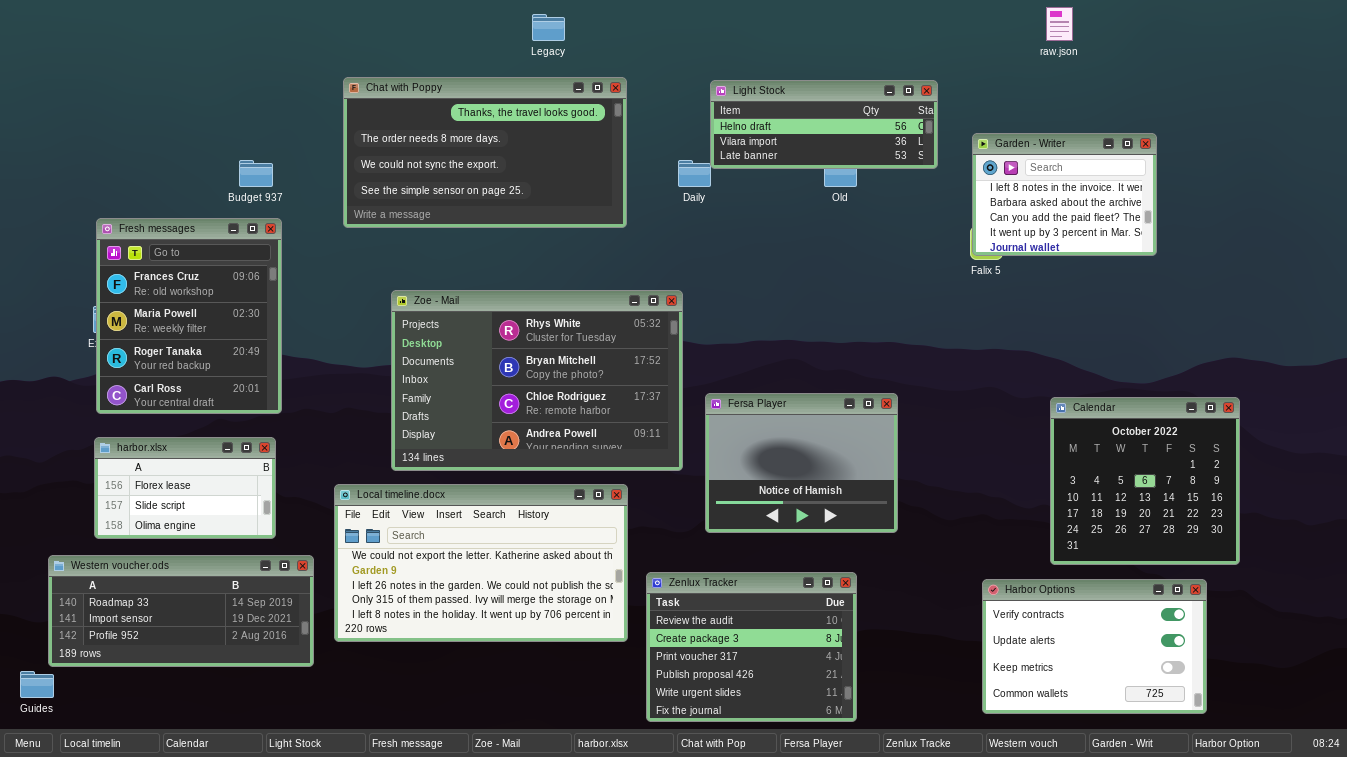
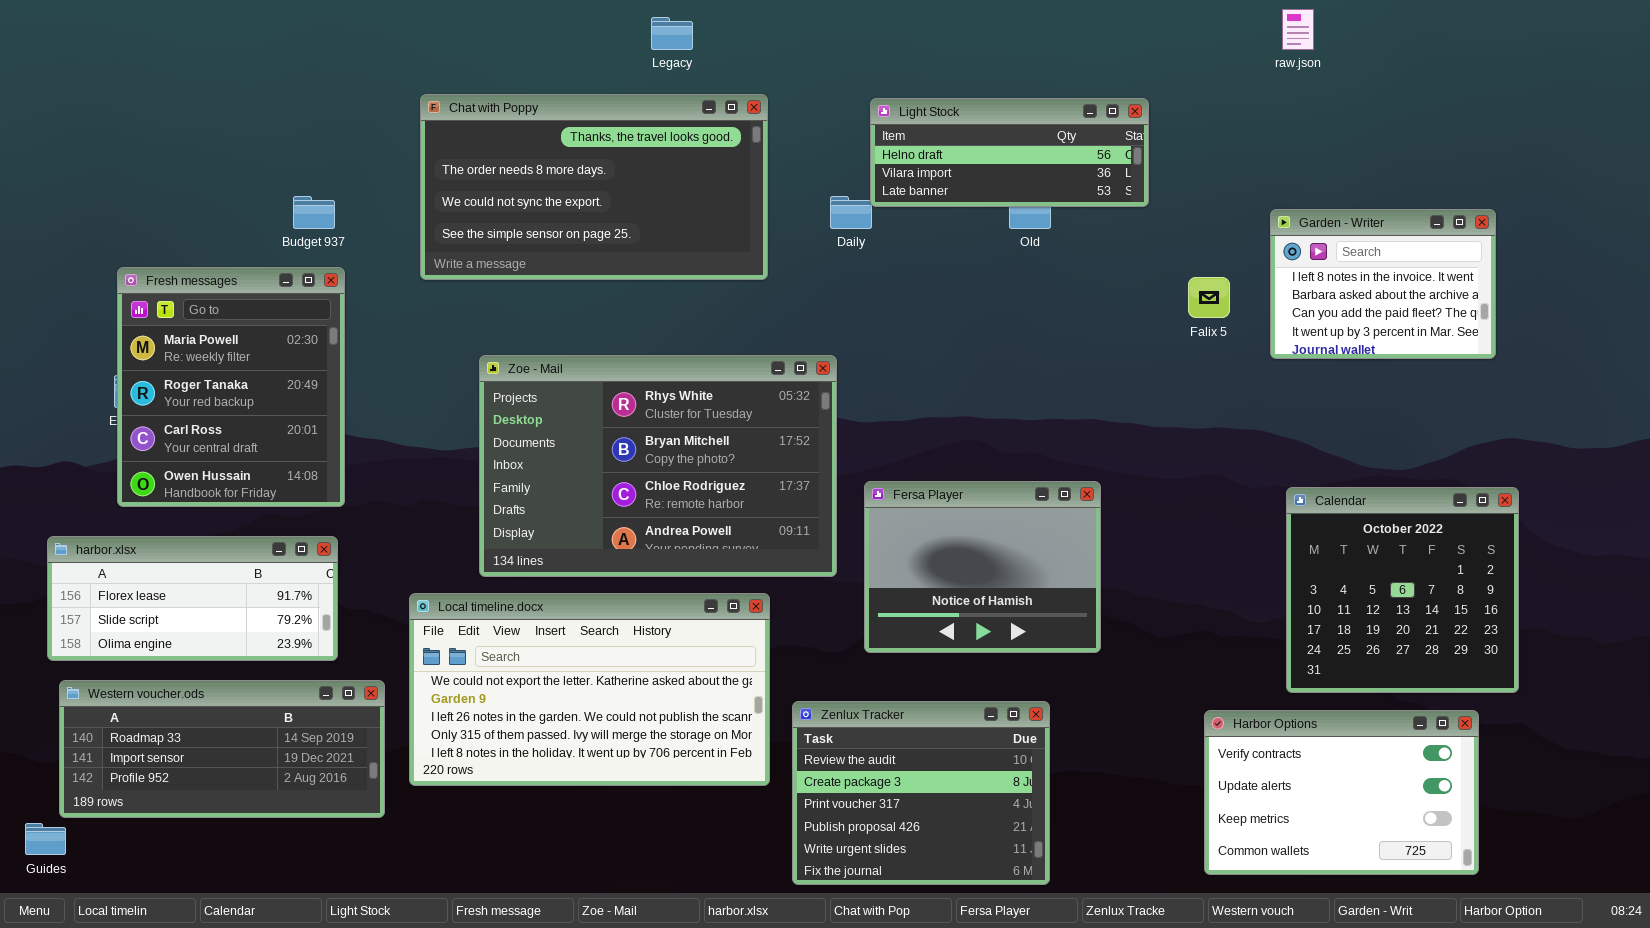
Garden - Writer: [972,133,1157,256] -> [1270,209,1496,359], moved
Fresh messages: [96,218,282,414] -> [117,267,345,507], scrolled down 1 row
harbor.xlsx: [94,437,276,539] -> [47,536,338,661], resized

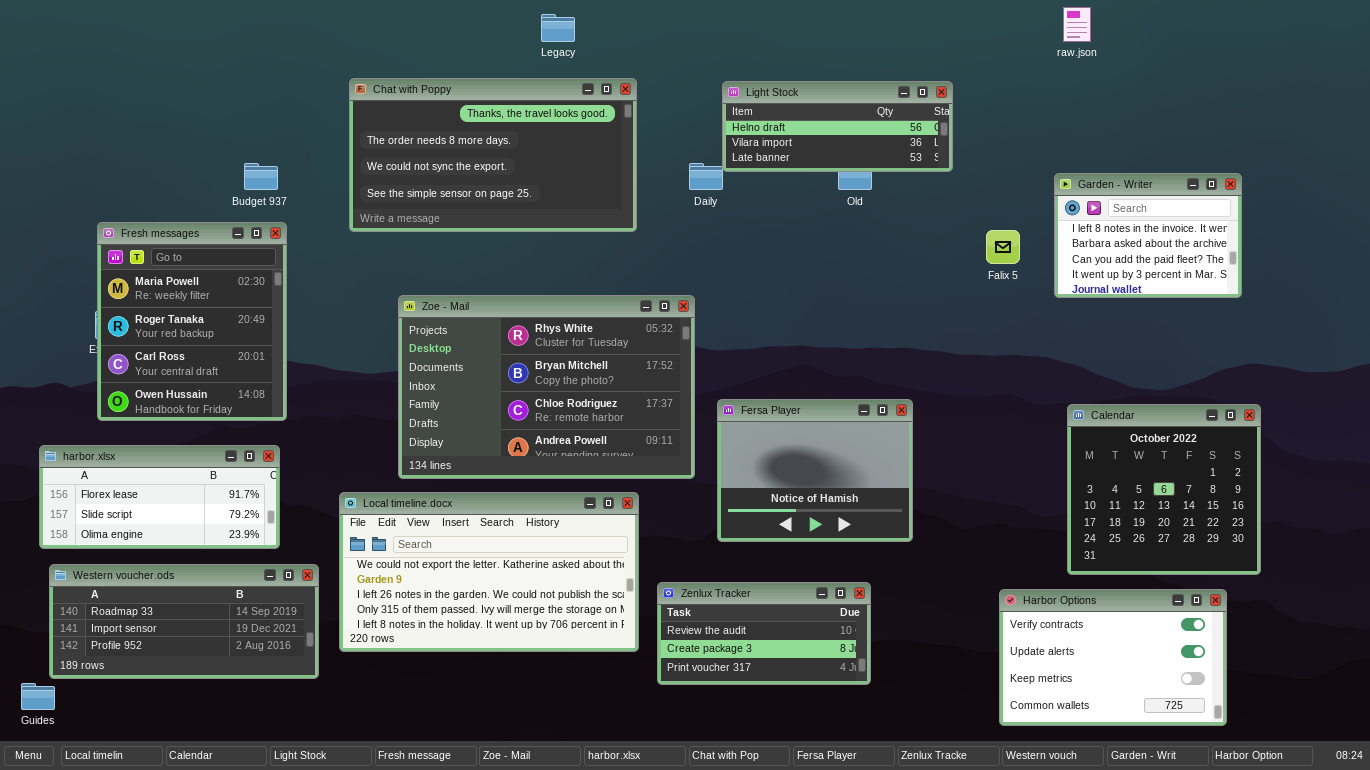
Zenlux Tracker: [792,701,1050,885] -> [657,582,871,685], resized

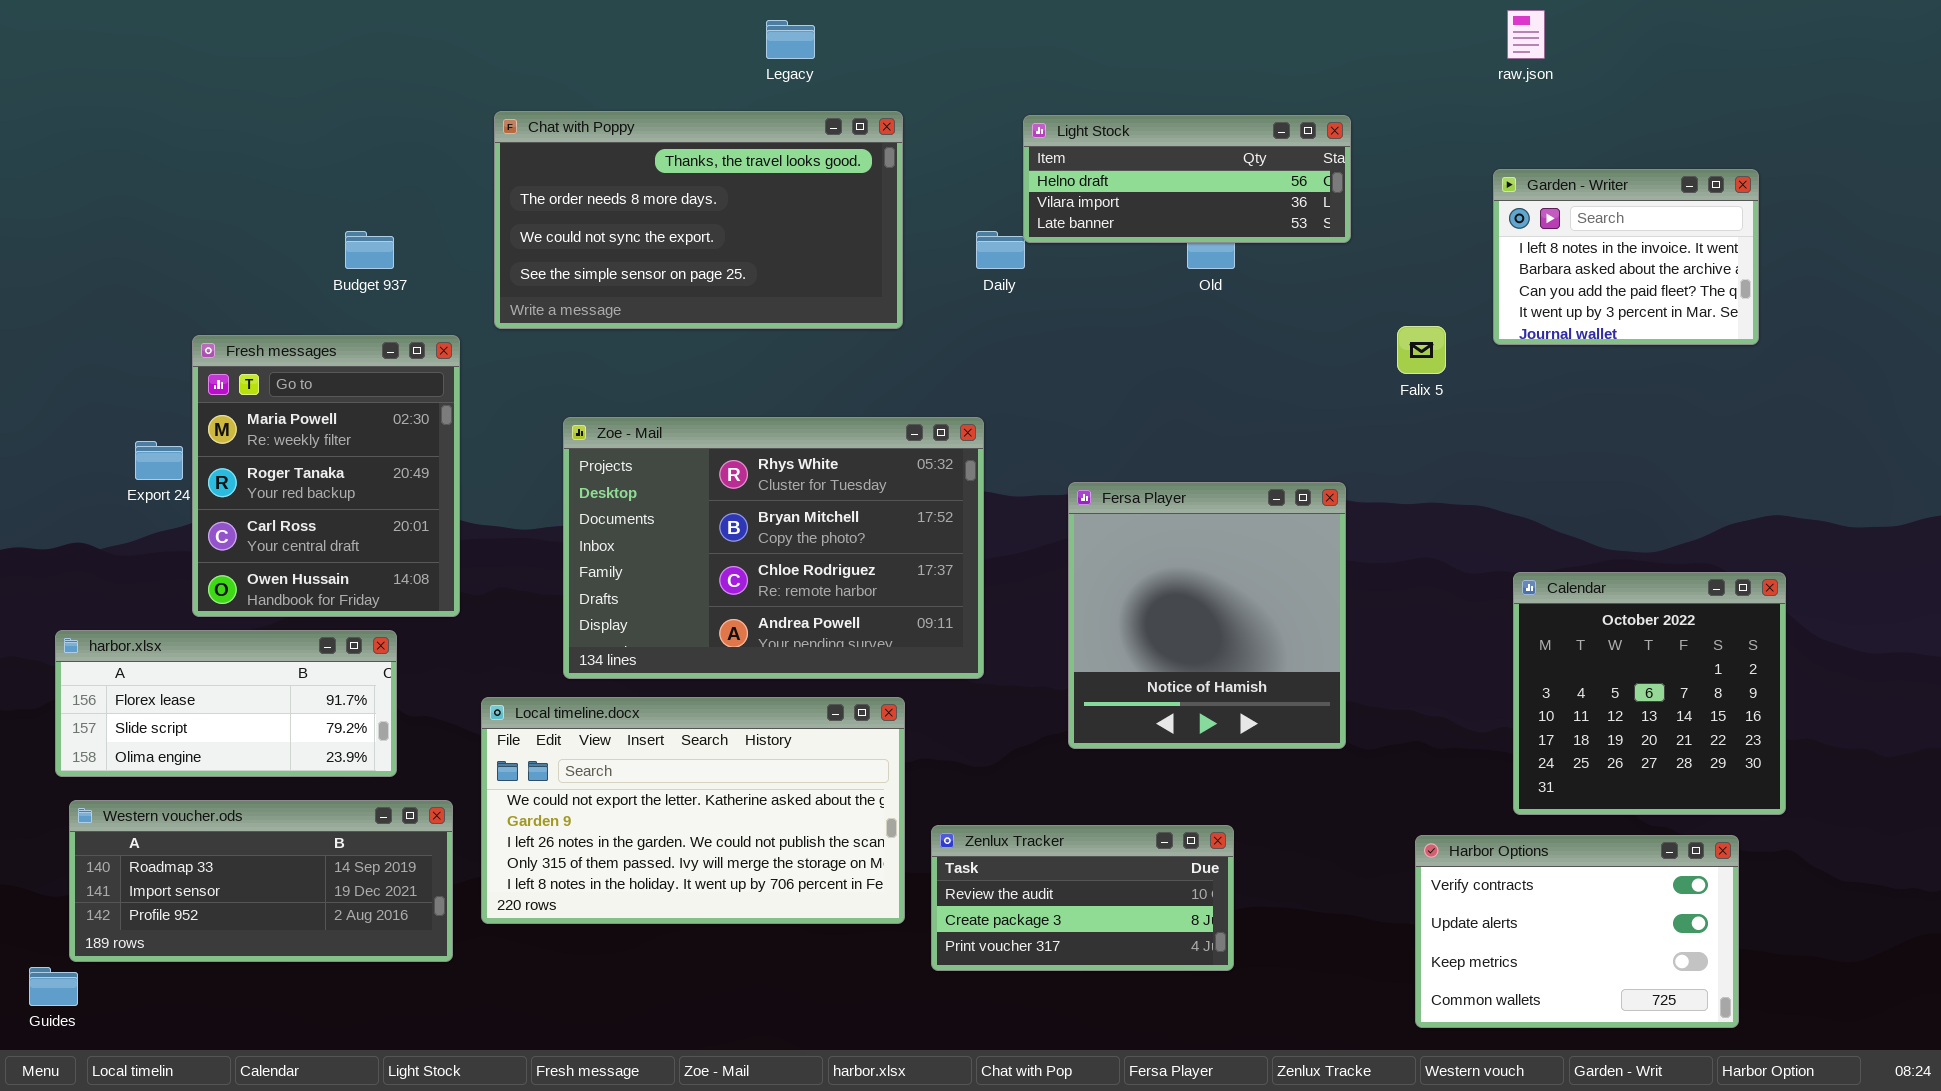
Garden - Writer: [1054,173,1242,298] -> [1493,169,1759,345], moved
Fresh messages: [97,222,287,421] -> [192,335,460,617], moved
Fersa Player: [717,399,913,542] -> [1068,482,1346,749], moved, resized

